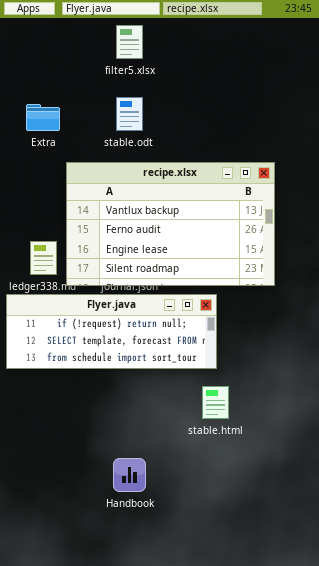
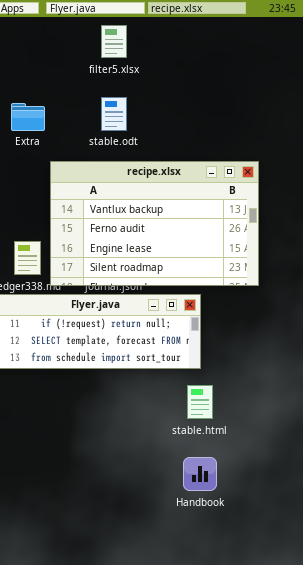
Handbook: [113,458,146,492] -> [183,457,217,491], moved

